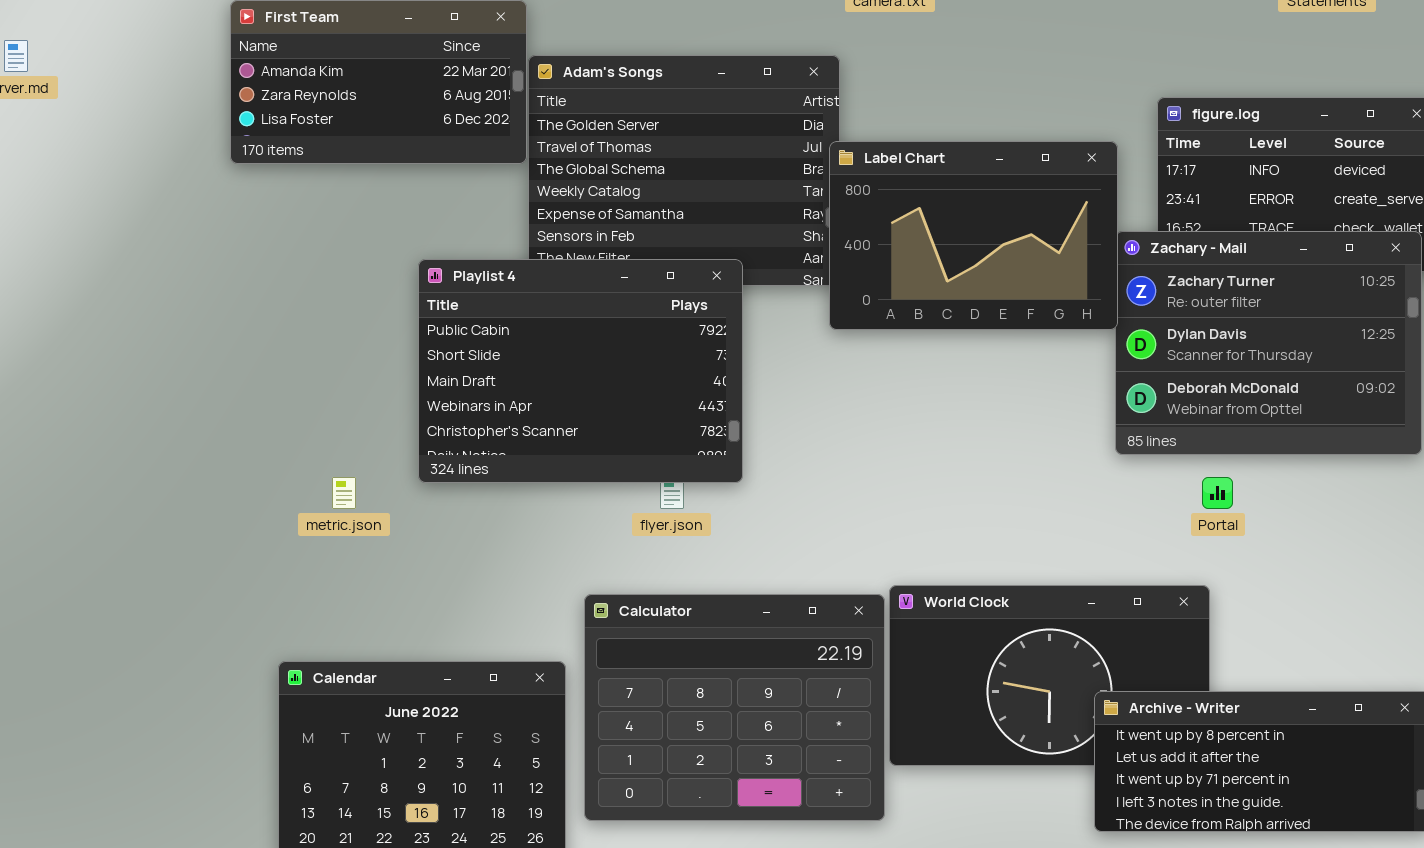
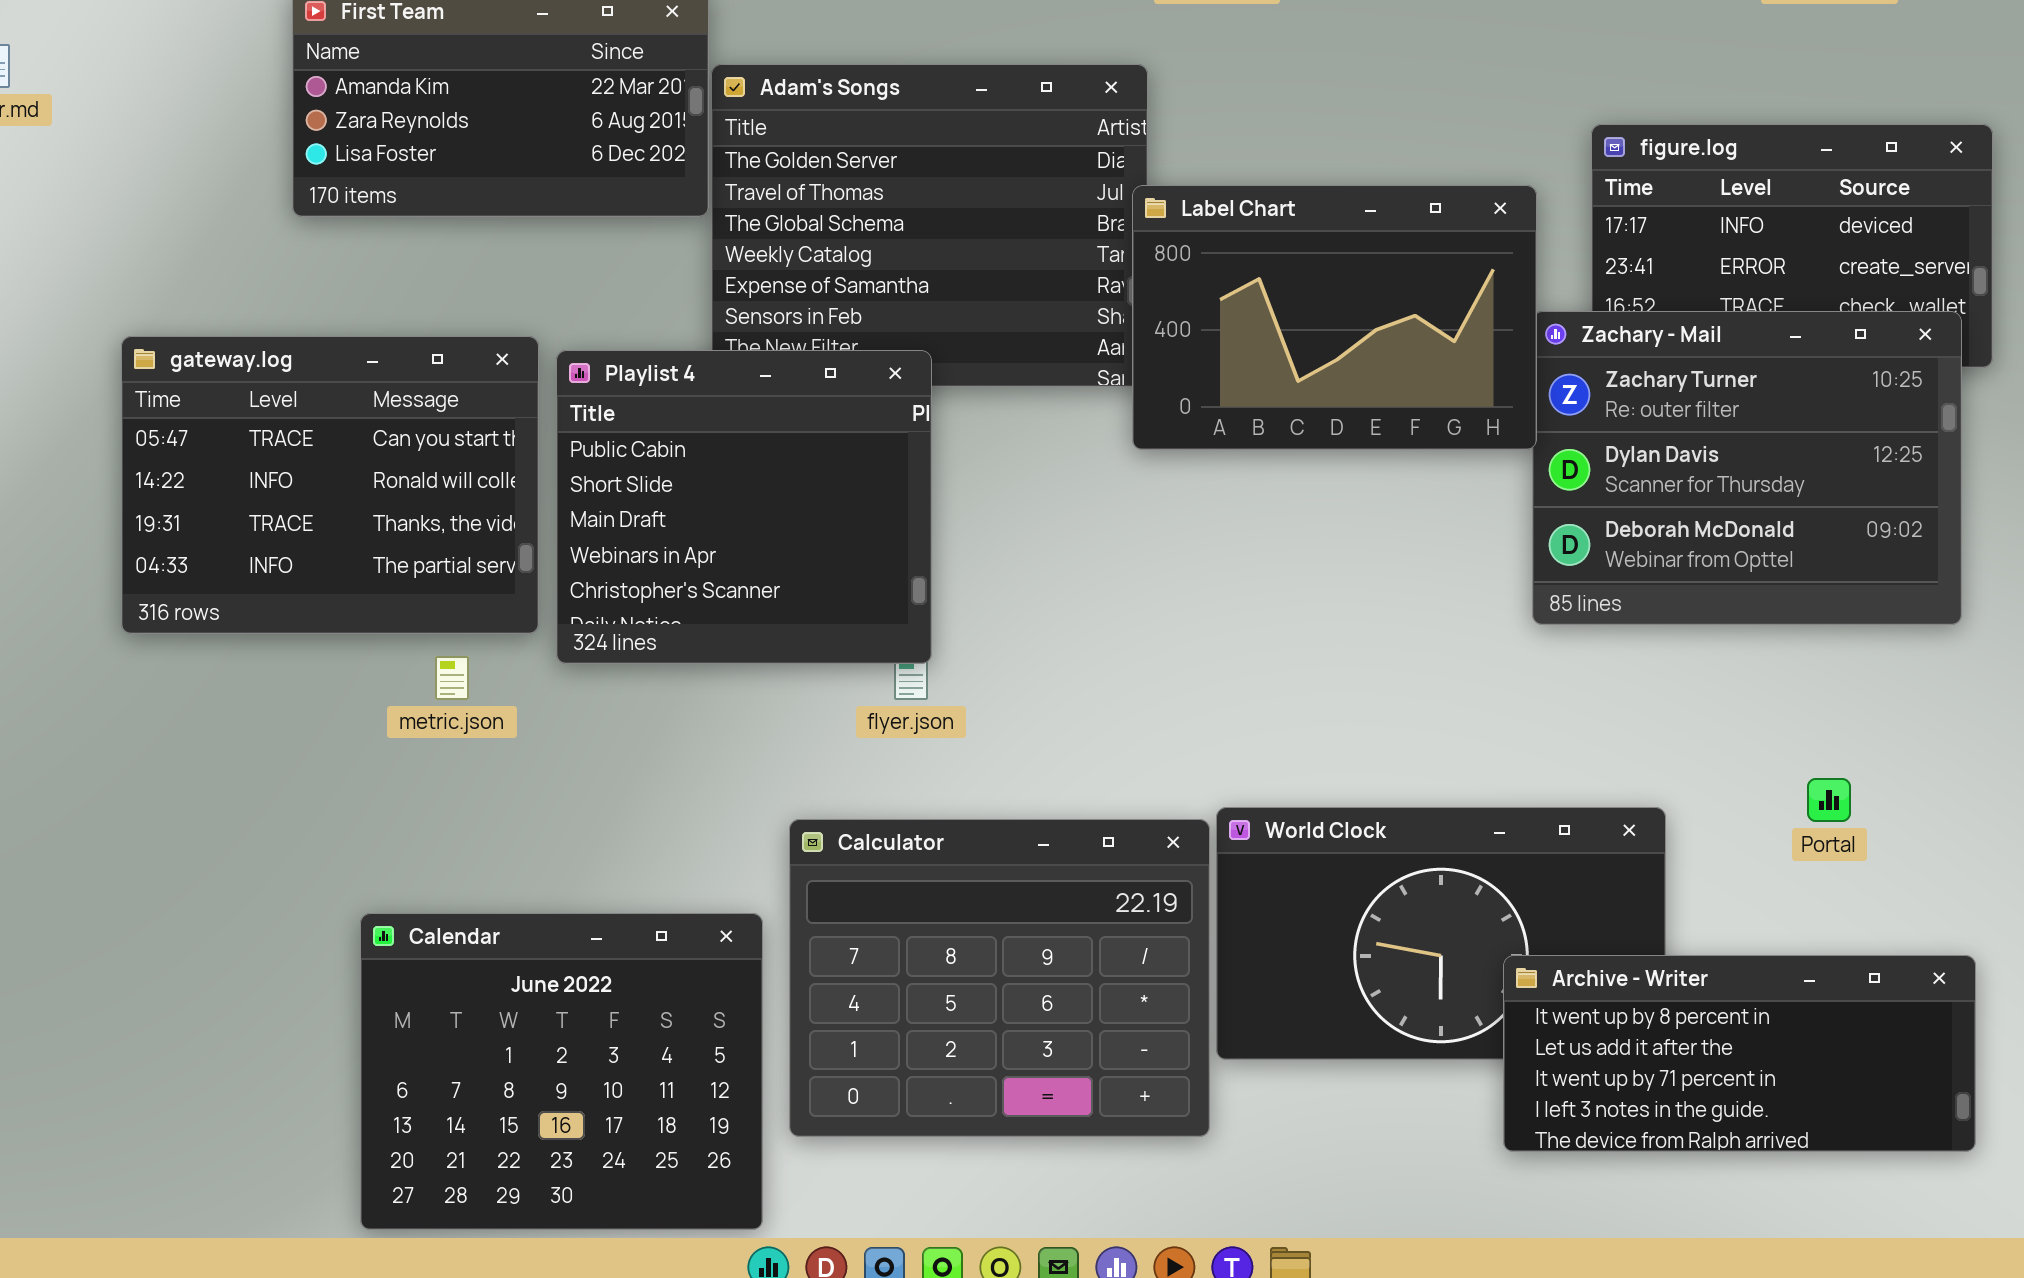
gateway.log: none -> [121,336,539,634], opened
Playlist 4: [418,259,743,483] -> [556,350,932,664], resized
Portal: [1202,477,1233,509] -> [1807,778,1851,822], moved

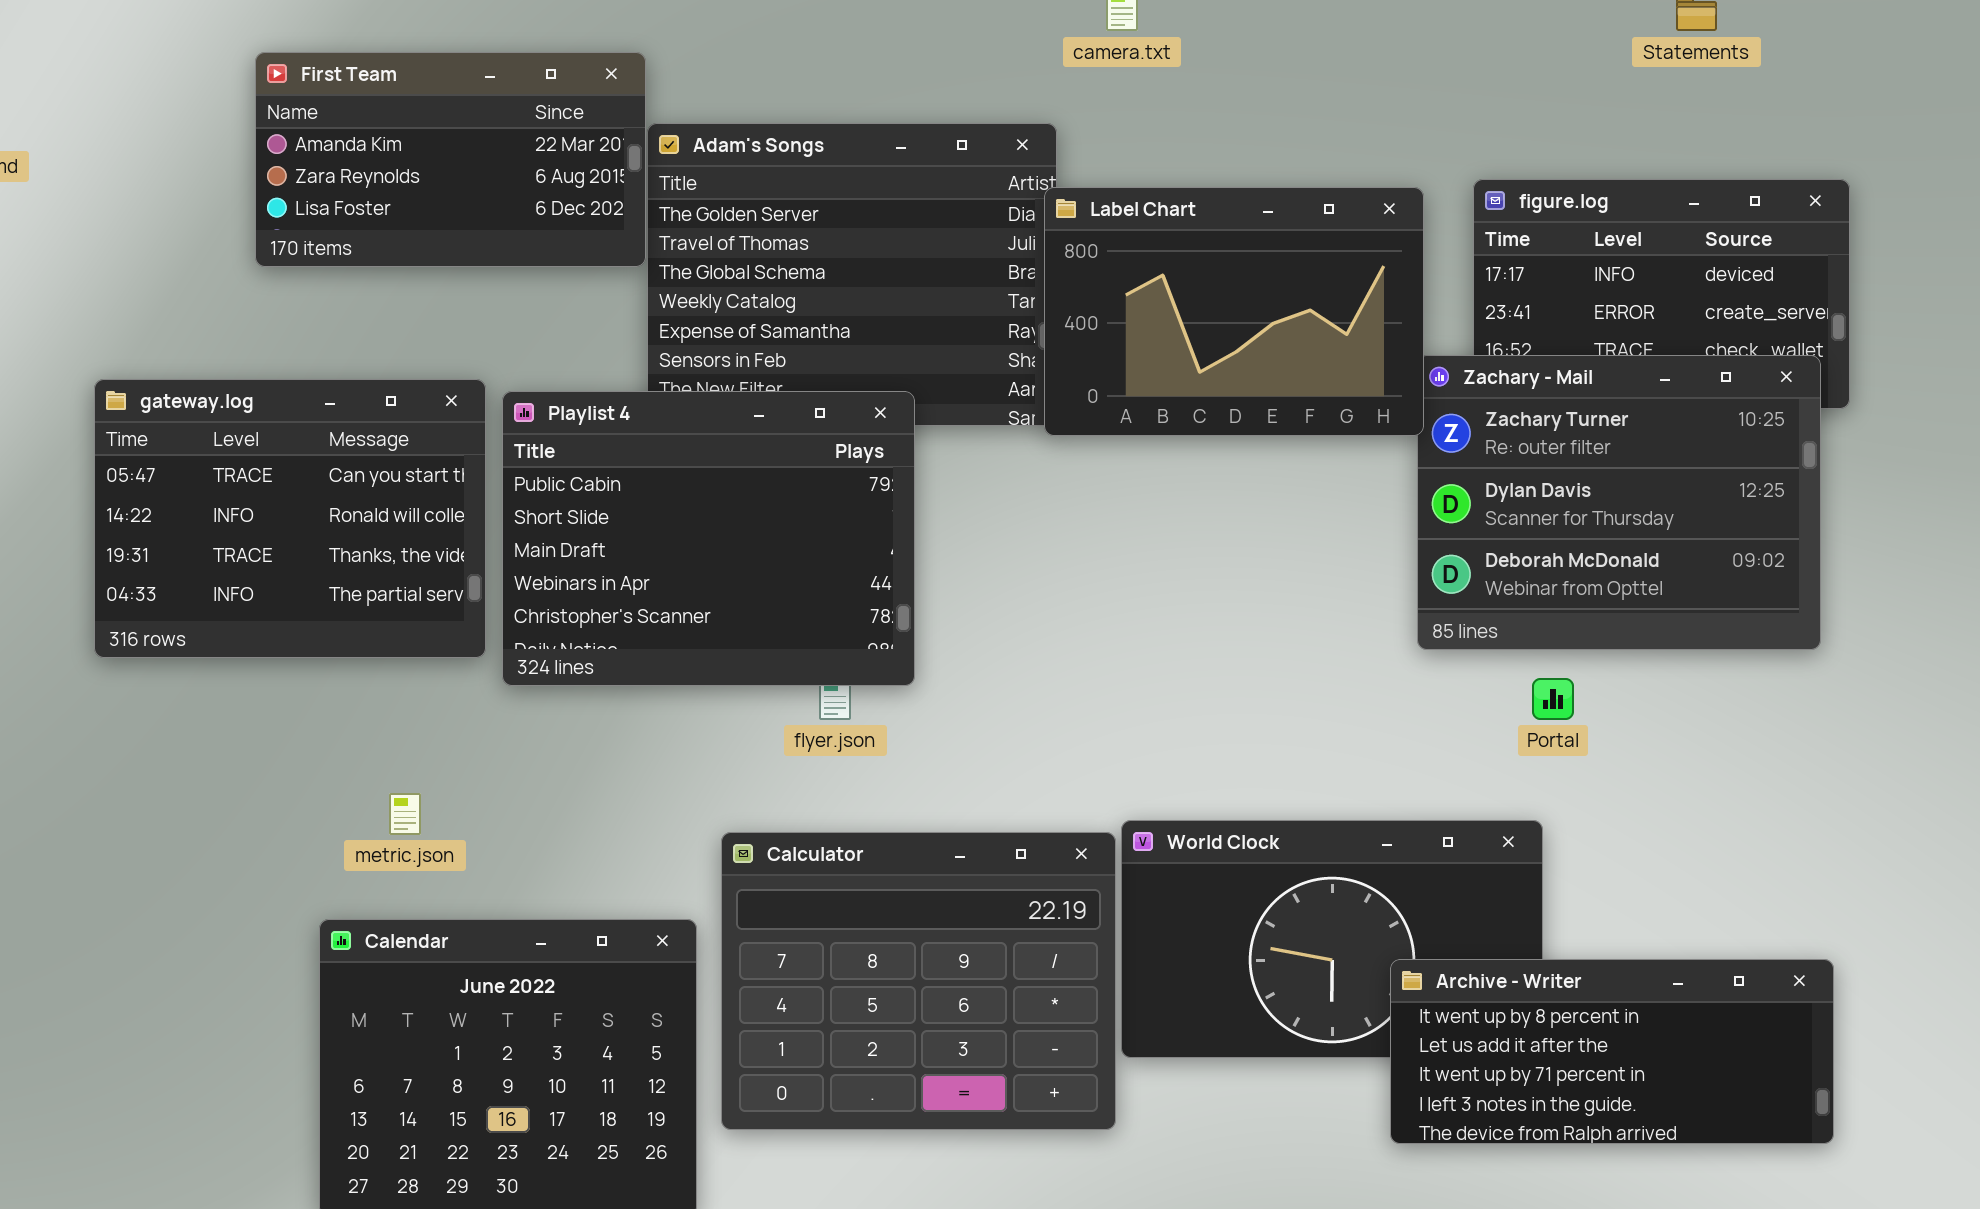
Label Chart: [1132,185,1537,450] -> [1044,187,1424,436], moved
Playlist 4: [556,350,932,664] -> [502,391,915,686], resized
metric.json: [435,656,469,700] -> [389,793,421,835], moved
Portal: [1807,778,1851,822] -> [1532,678,1574,720], moved

